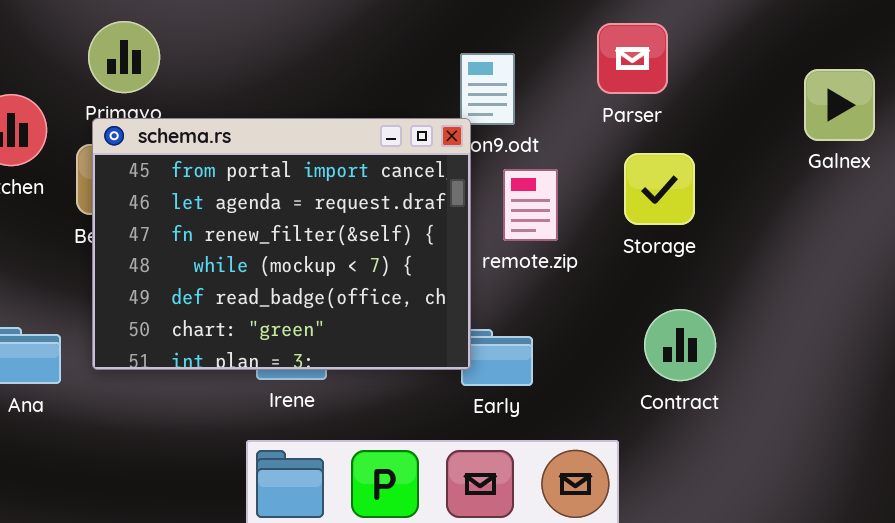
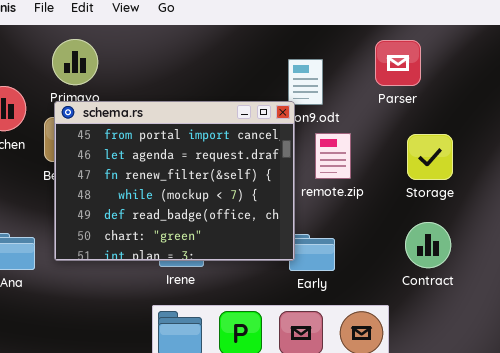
Storage: [624,153,695,225] -> [407,134,453,180], moved

